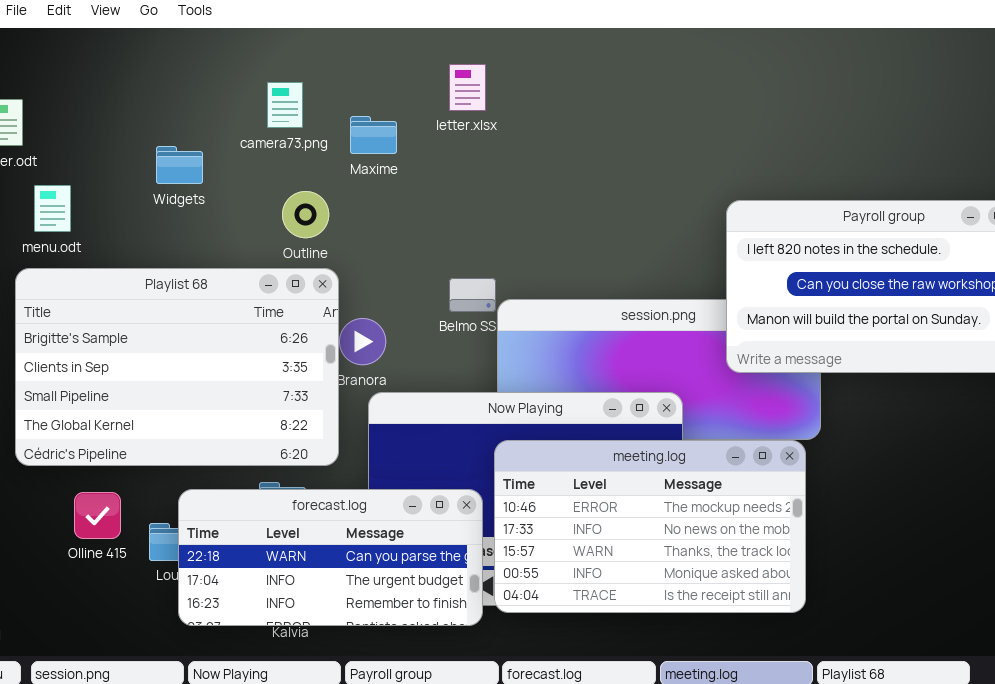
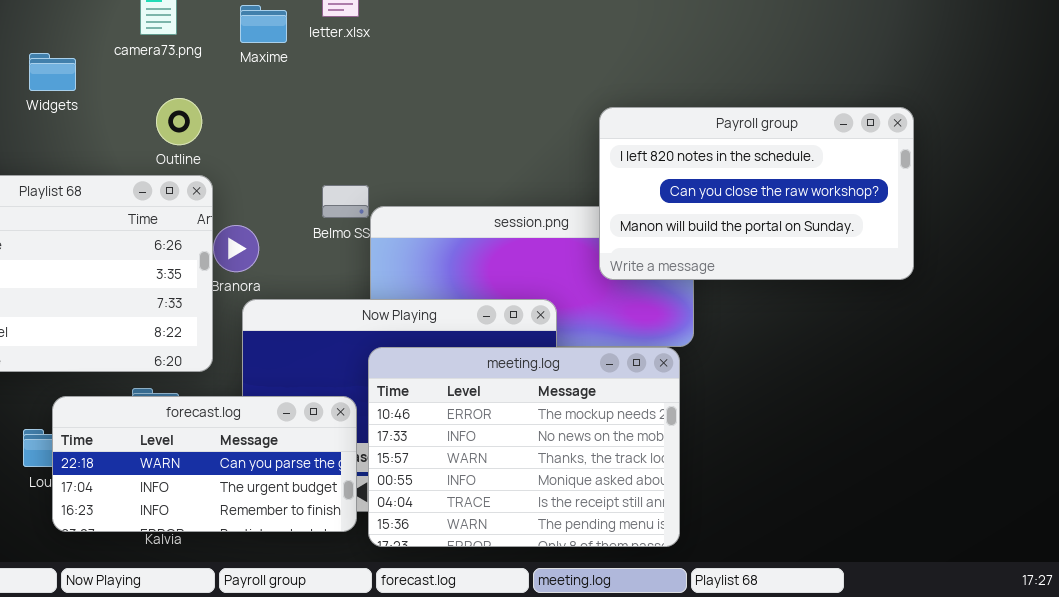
Maxime: [350,116,397,154] -> [240,5,287,43], moved
meeting.log: [494,440,806,613] -> [368,347,680,547], resized

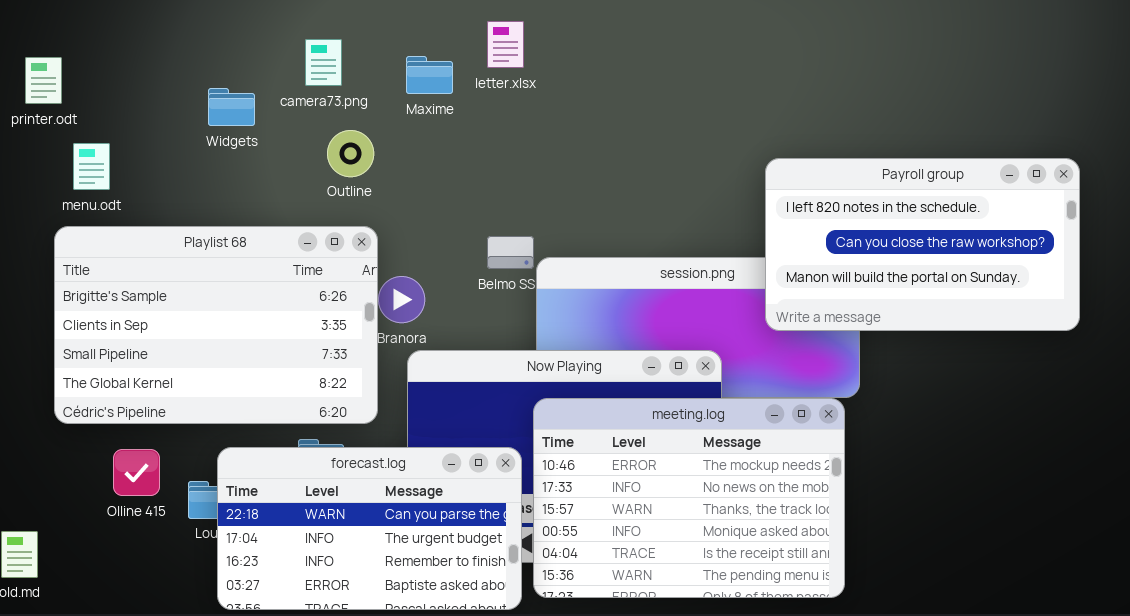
Widgets: [29,53,76,91] -> [208,88,255,126], moved
Outline: [156,98,202,145] -> [327,130,374,177], moved
forecast.log: [52,396,357,532] -> [217,447,522,610], resized

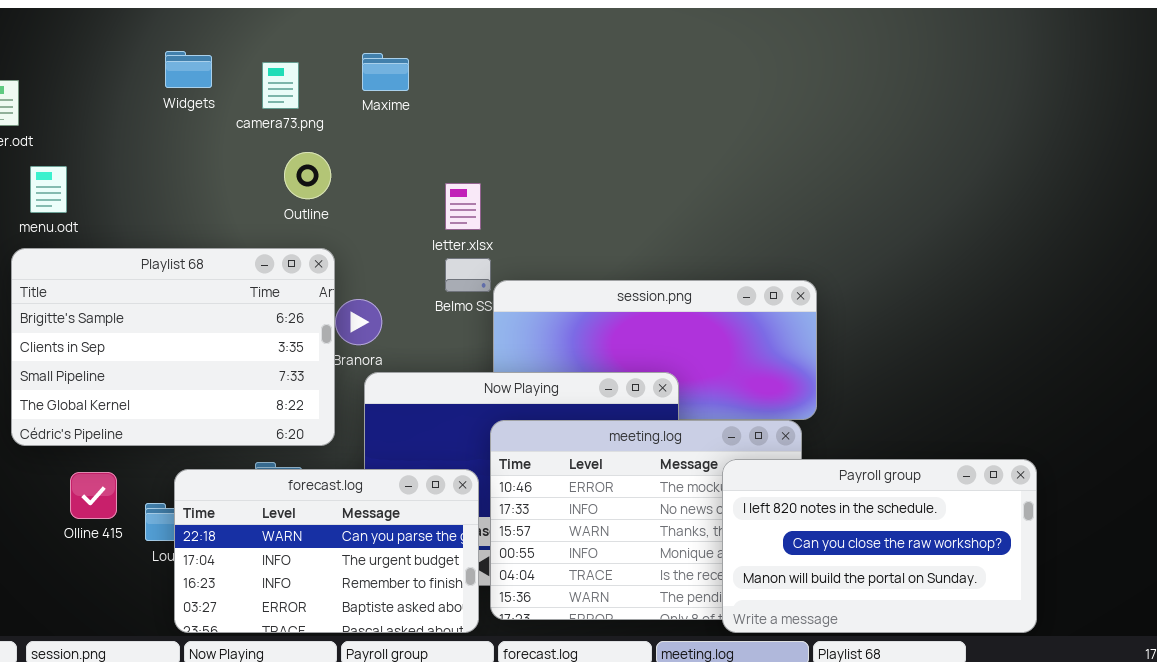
letter.xlsx: [487,21,524,68] -> [445,183,481,230], moved
Maxime: [406,56,453,94] -> [362,53,409,91], moved
Widgets: [208,88,255,126] -> [165,51,212,88], moved
Payroll group: [765,158,1080,331] -> [722,459,1037,633], moved

